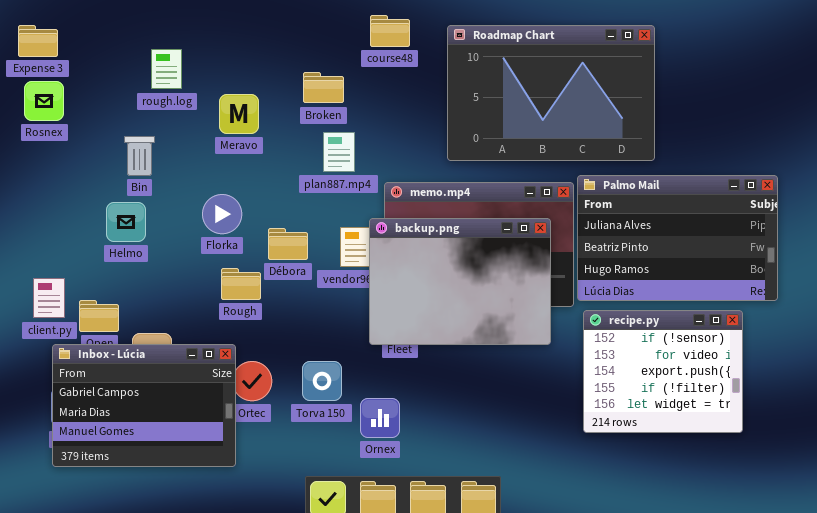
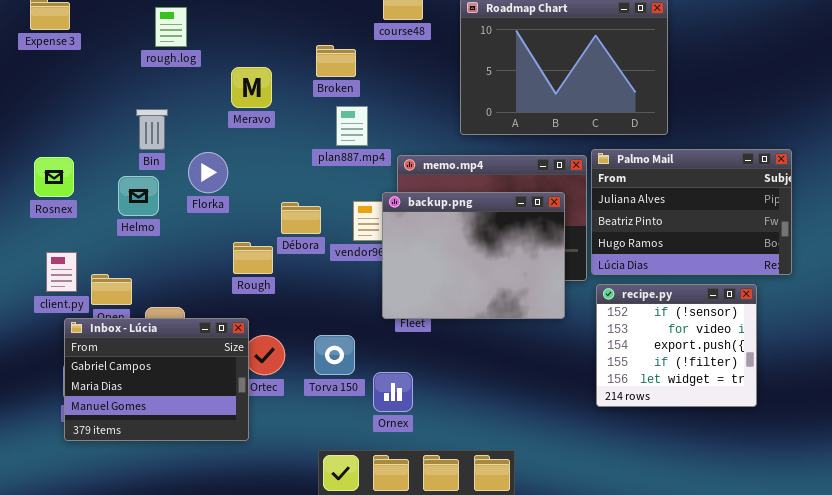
rough.log: [151,49,182,89] -> [155,7,187,47], moved
Rosnex: [24,81,64,121] -> [34,157,74,197], moved
Florka: [202,194,242,234] -> [188,152,228,193], moved

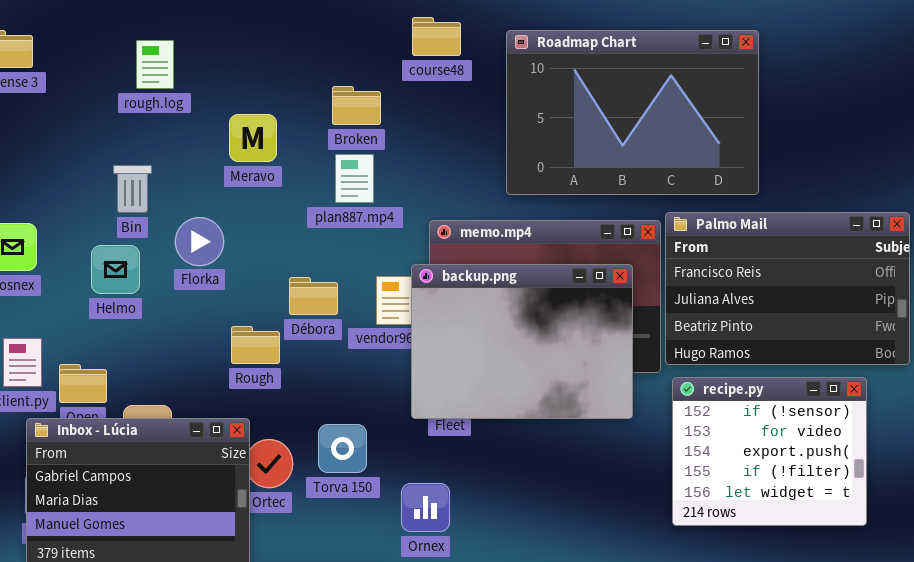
plan887.mp4: [336,106,368,146] -> [335,154,374,203], moved
Palmo Mail: [591,149,792,275] -> [665,212,910,365], scrolled up 1 row
Torva 150: [314,335,355,375] -> [318,424,367,473], moved

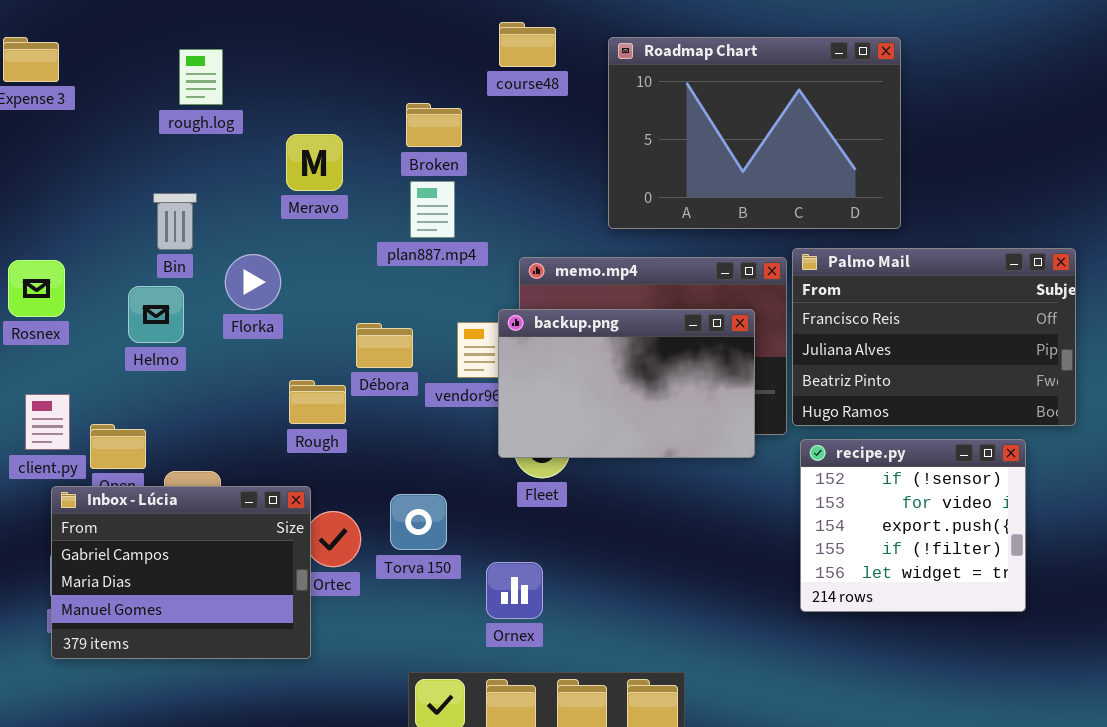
backup.png: [411,264,633,419] -> [498,309,755,458], resized

